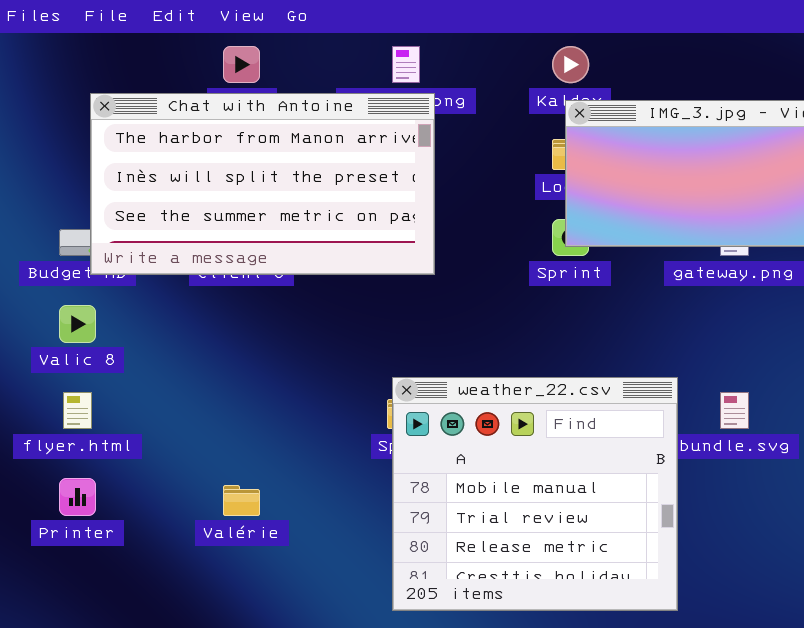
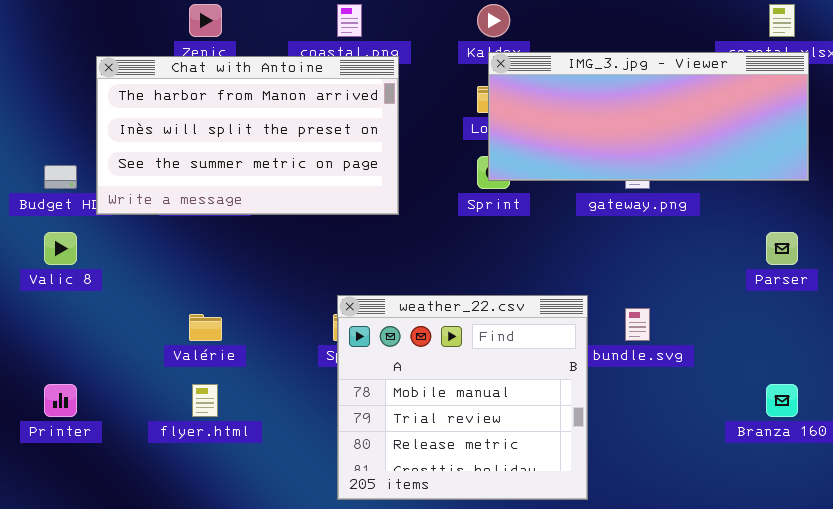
Chat with Antoine: [90,93,435,275] -> [96,56,399,215], moved
flyer.html: [63,392,92,429] -> [192,384,218,417], moved
Valérie: [223,485,260,516] -> [189,314,222,341], moved

